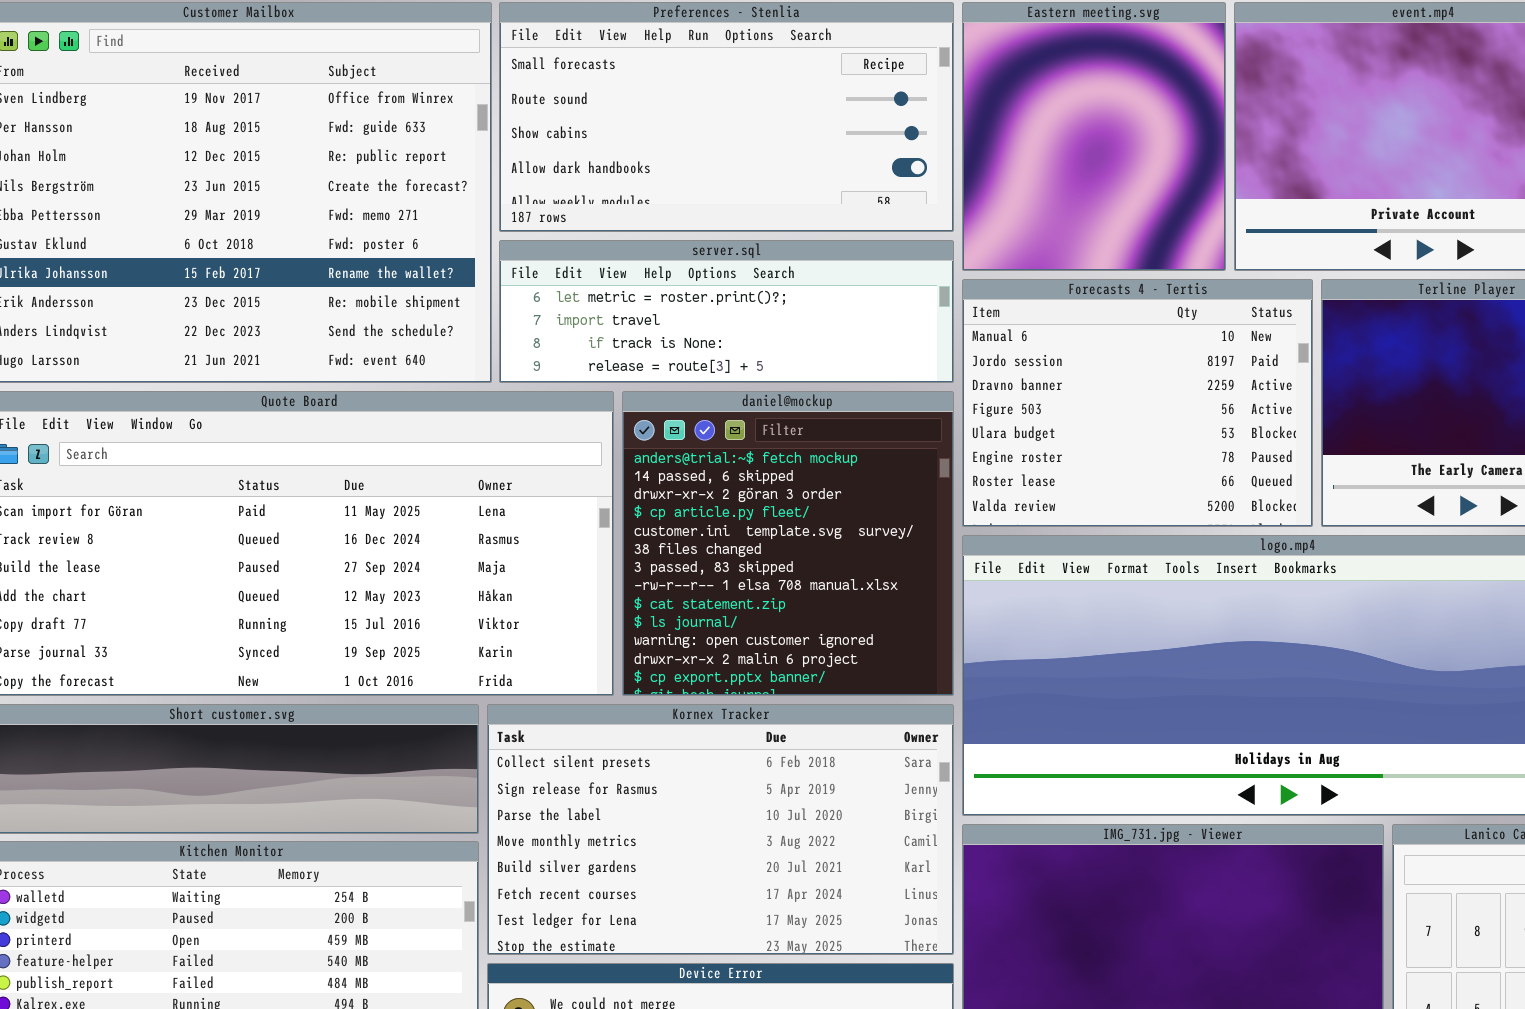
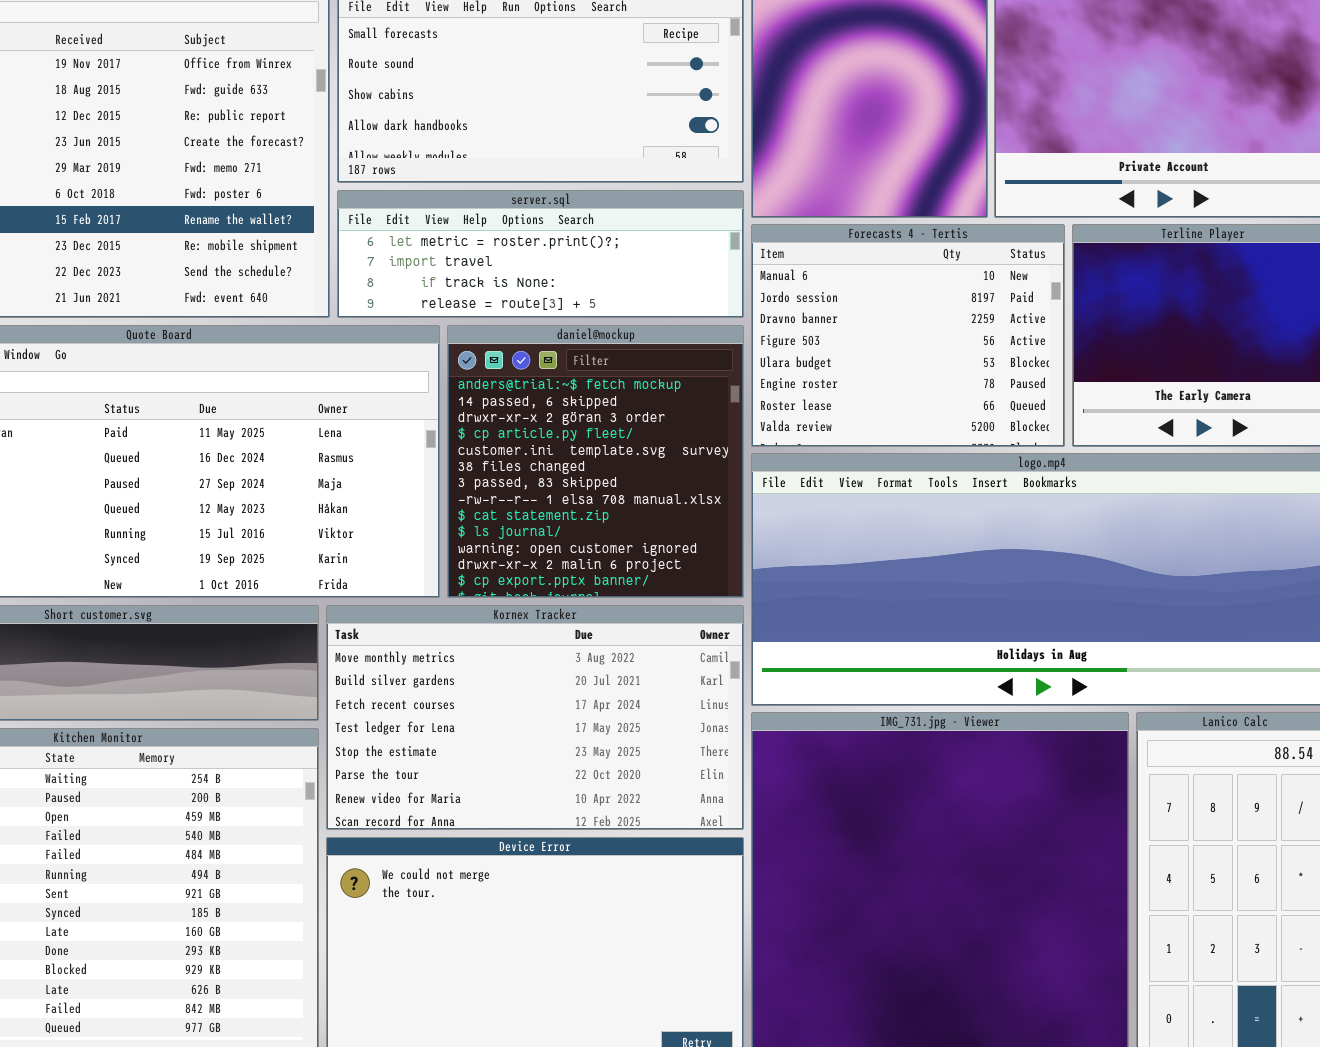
Kornex Tracker: [487,704,954,955] -> [326,605,744,830], scrolled down 3 rows

